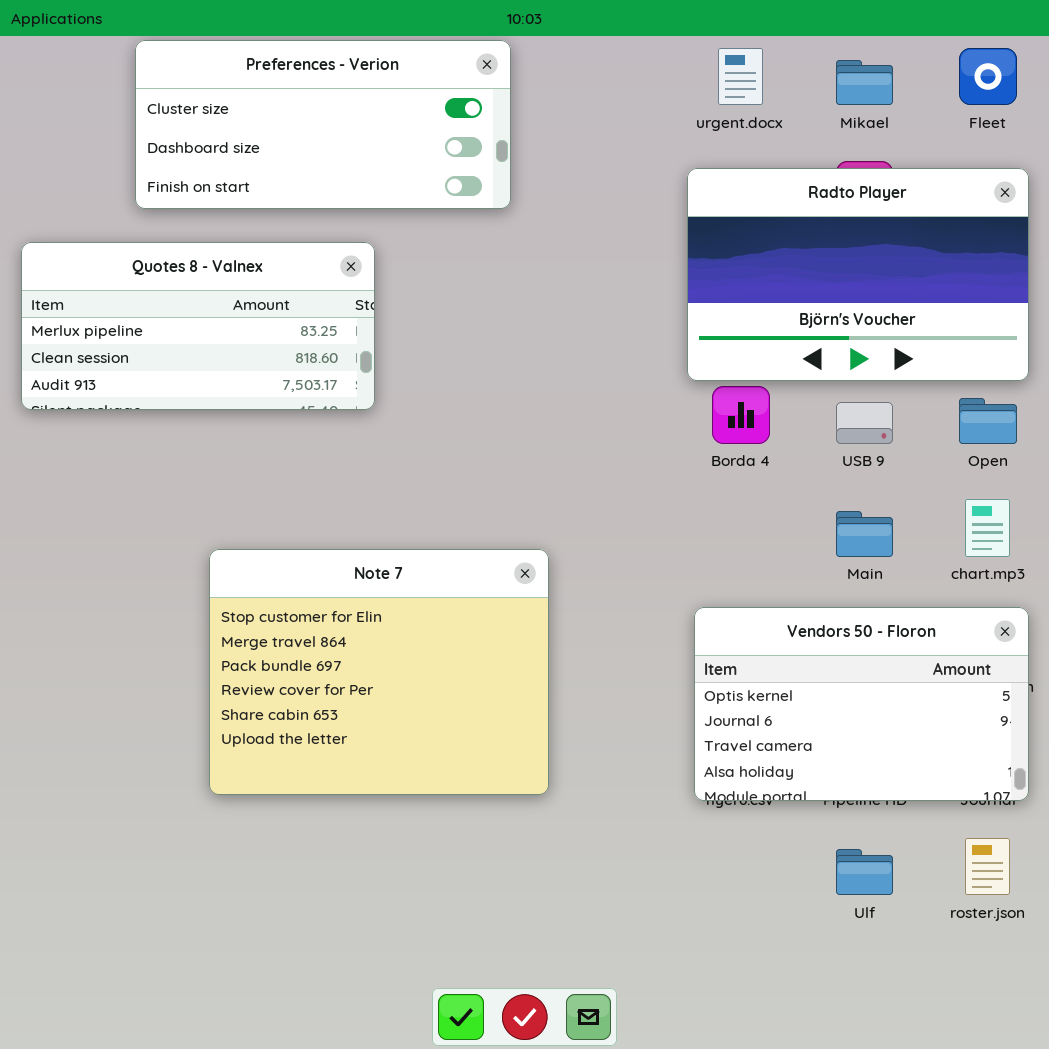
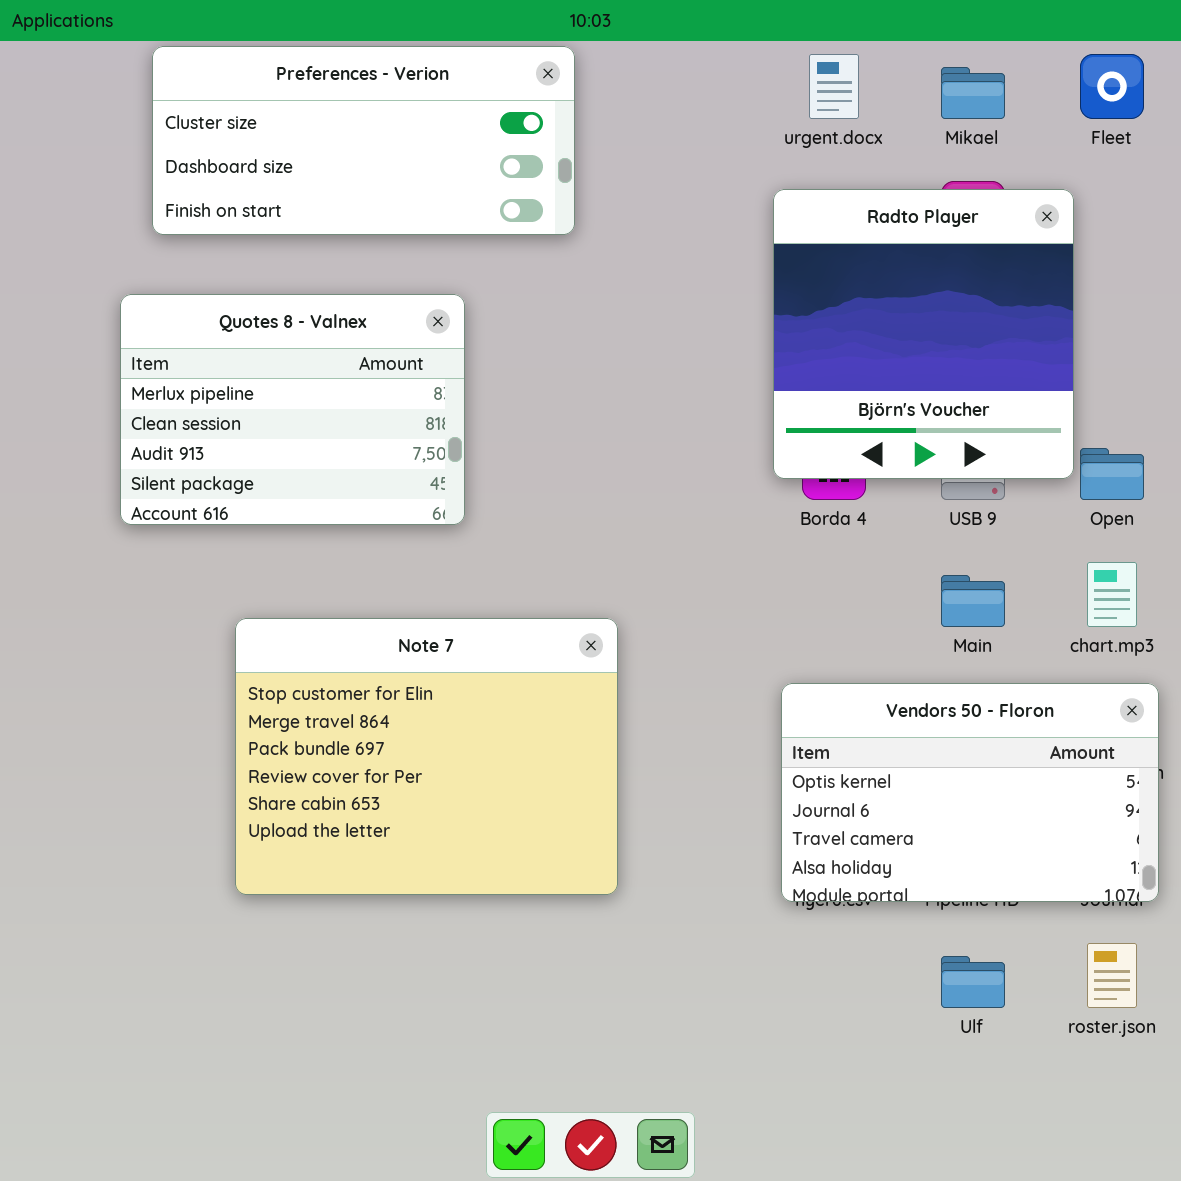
Radto Player: [687,168,1029,381] -> [773,189,1074,479], resized
Quotes 8 - Valnex: [21,242,375,410] -> [120,294,465,525], moved, resized

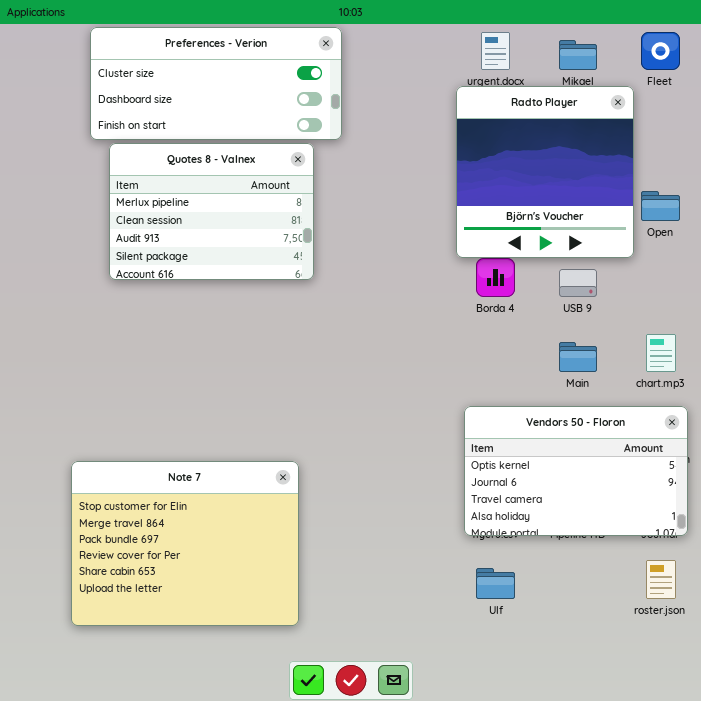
Radto Player: [773,189,1074,479] -> [456,86,634,258], moved
Quotes 8 - Valnex: [120,294,465,525] -> [109,143,314,280], moved
Open: [1080,448,1144,500] -> [641,191,680,221], moved
Note 7: [235,618,618,895] -> [71,461,299,626], moved
Ulf: [941,956,1005,1008] -> [476,568,515,599], moved

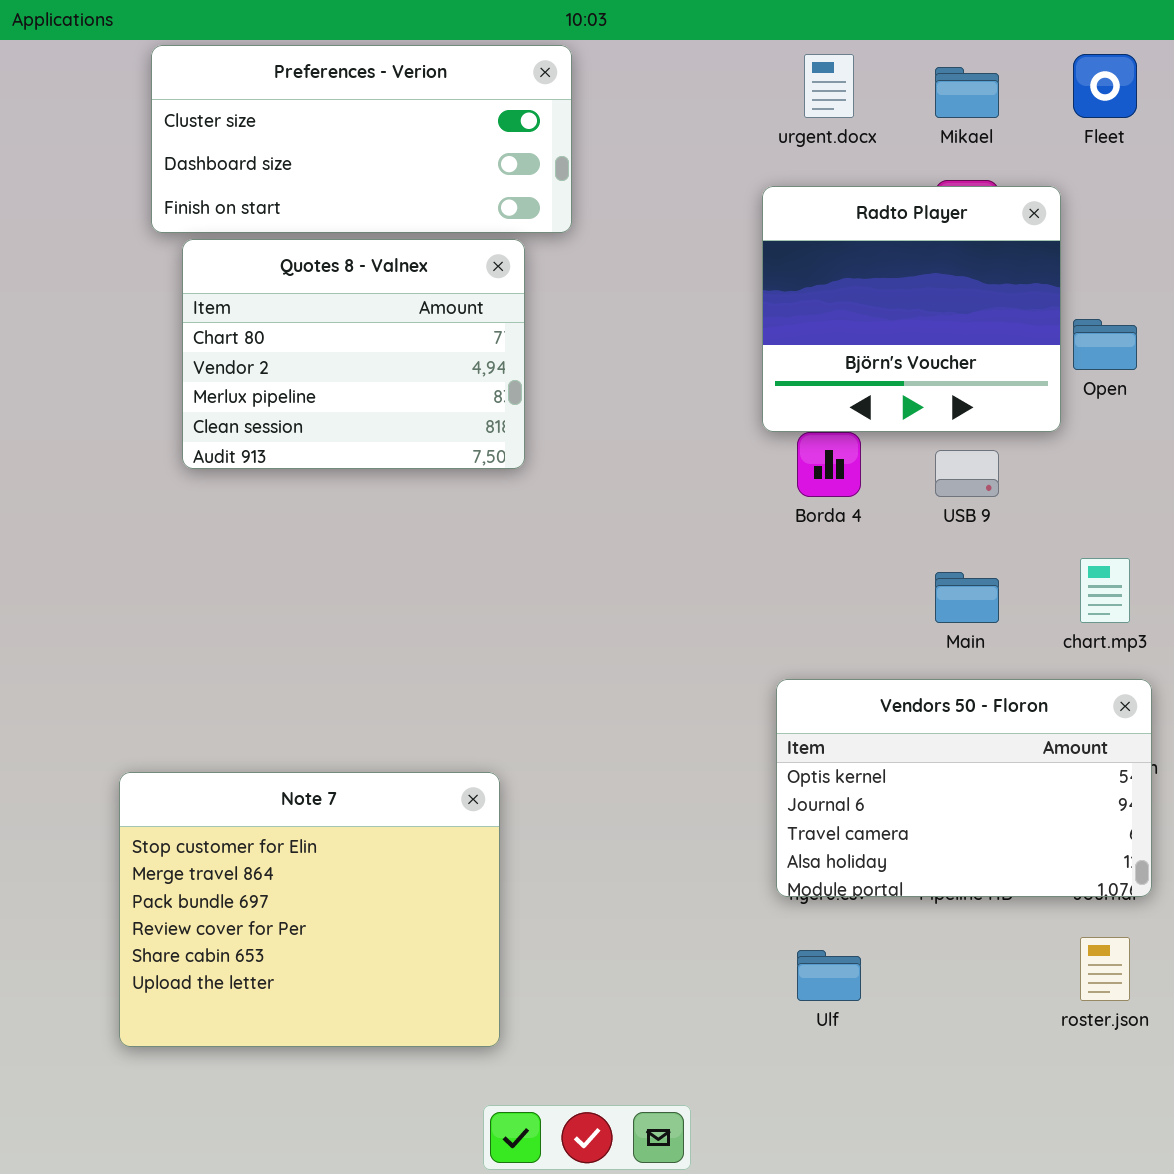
Radto Player: [456,86,634,258] -> [762,186,1061,432], resized
Quotes 8 - Valnex: [109,143,314,280] -> [182,239,525,469], scrolled up 2 rows

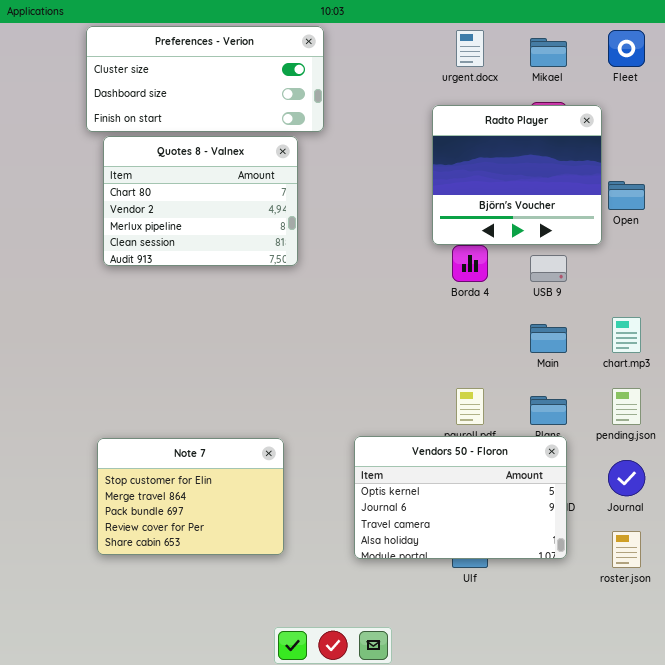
Vendors 50 - Floron: [776,679,1152,897] -> [354,436,567,559], moved
Note 7: [119,772,500,1047] -> [97,438,284,555], resized

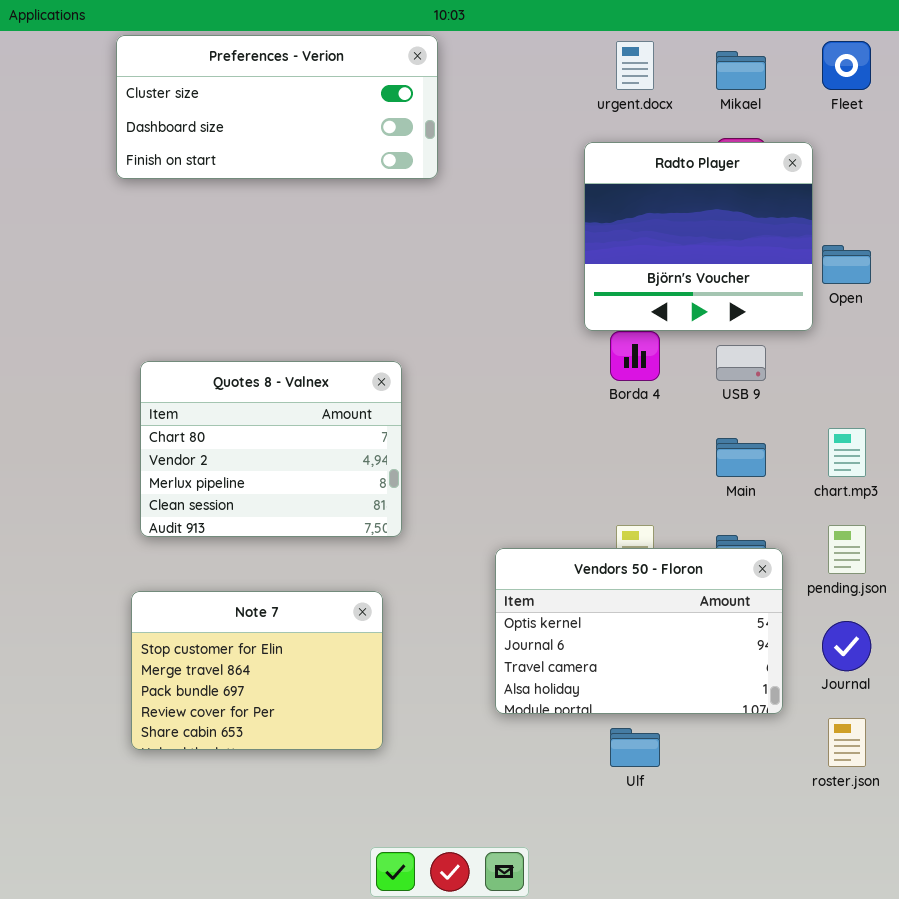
Quotes 8 - Valnex: [103,136,298,266] -> [140,361,402,537], moved
Vendors 50 - Floron: [354,436,567,559] -> [495,548,783,714], moved

